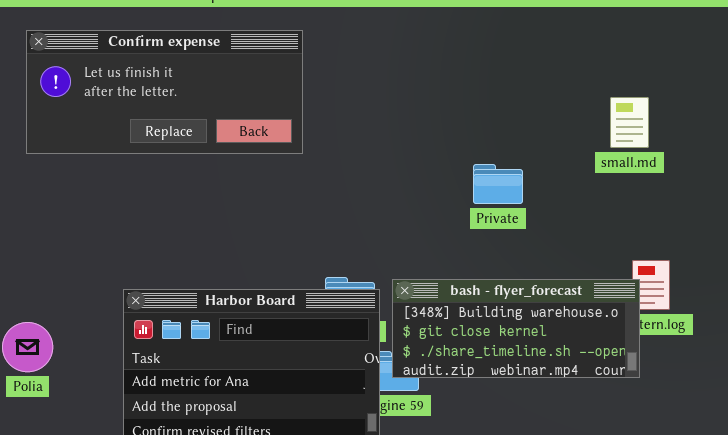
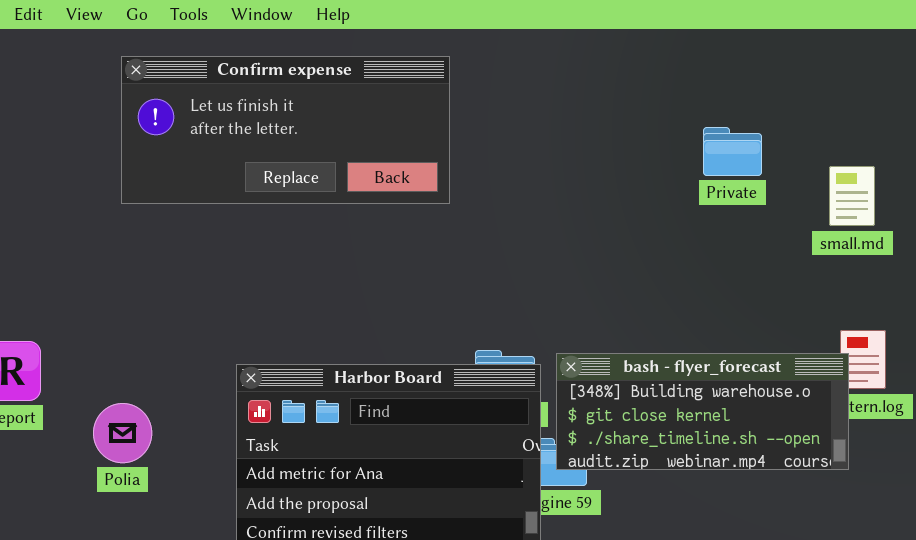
small.md: [610,97,649,148] -> [829,166,875,226], moved
Private: [473,164,523,204] -> [703,127,762,176], moved

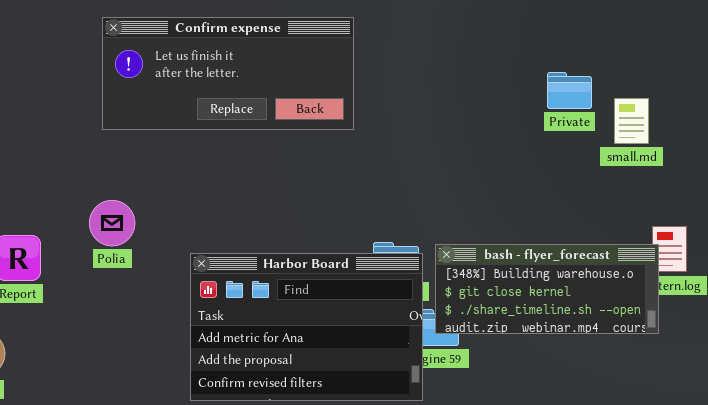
small.md: [829,166,875,226] -> [614,98,649,144], moved
Polia: [93,403,152,463] -> [89,200,135,246], moved

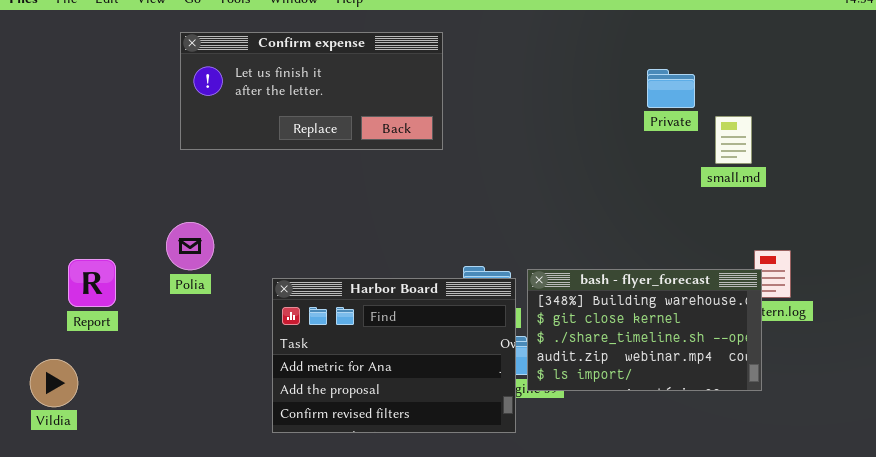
Private: [547,72,592,109] -> [647,69,695,108], moved
bash - flyer_forecast: [435,244,659,334] -> [527,269,762,391], resized

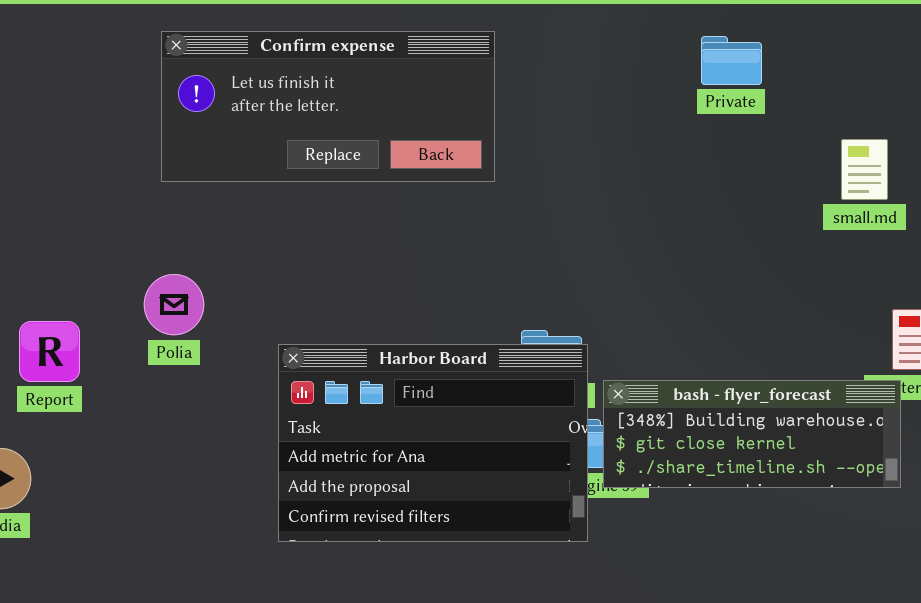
Private: [647,69,695,108] -> [701,36,762,85], moved
bash - flyer_forecast: [527,269,762,391] -> [603,380,901,488], resized

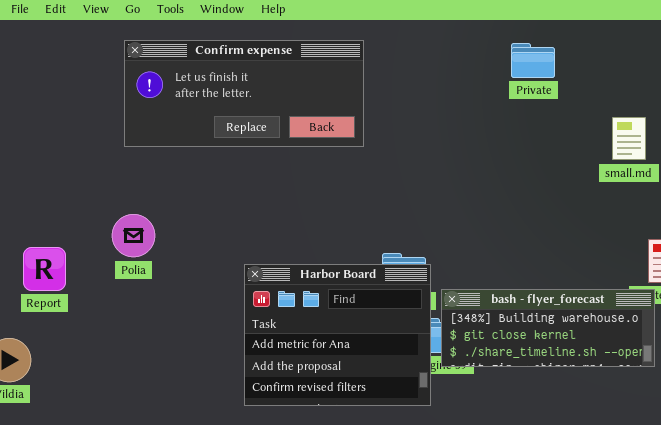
Harbor Board: [278,344,588,542] -> [244,264,431,406], resized

